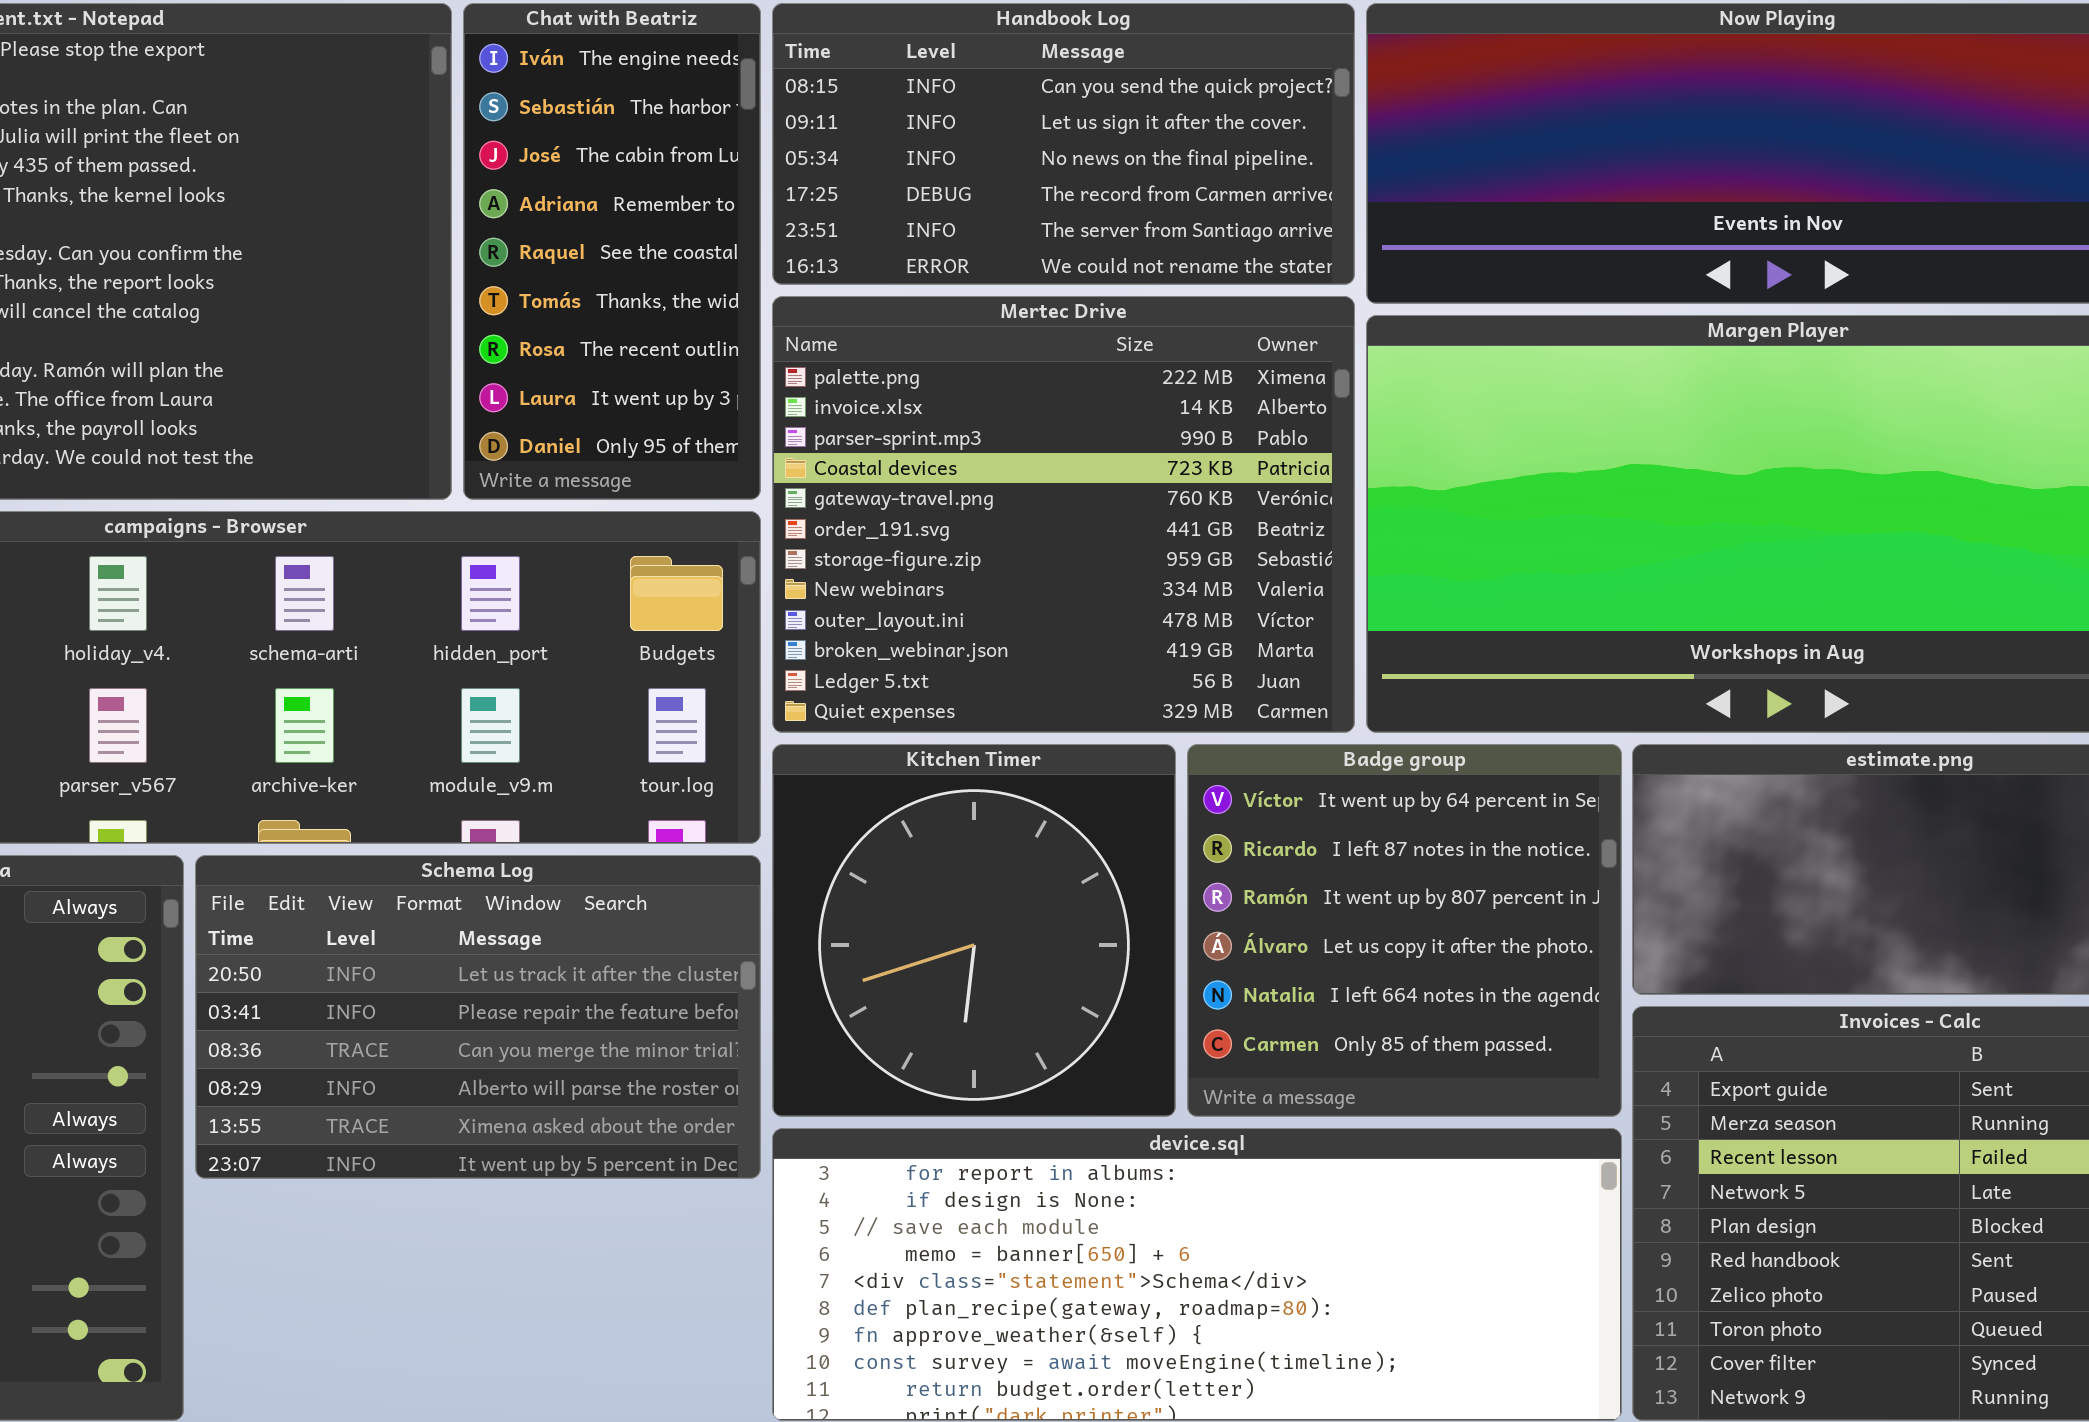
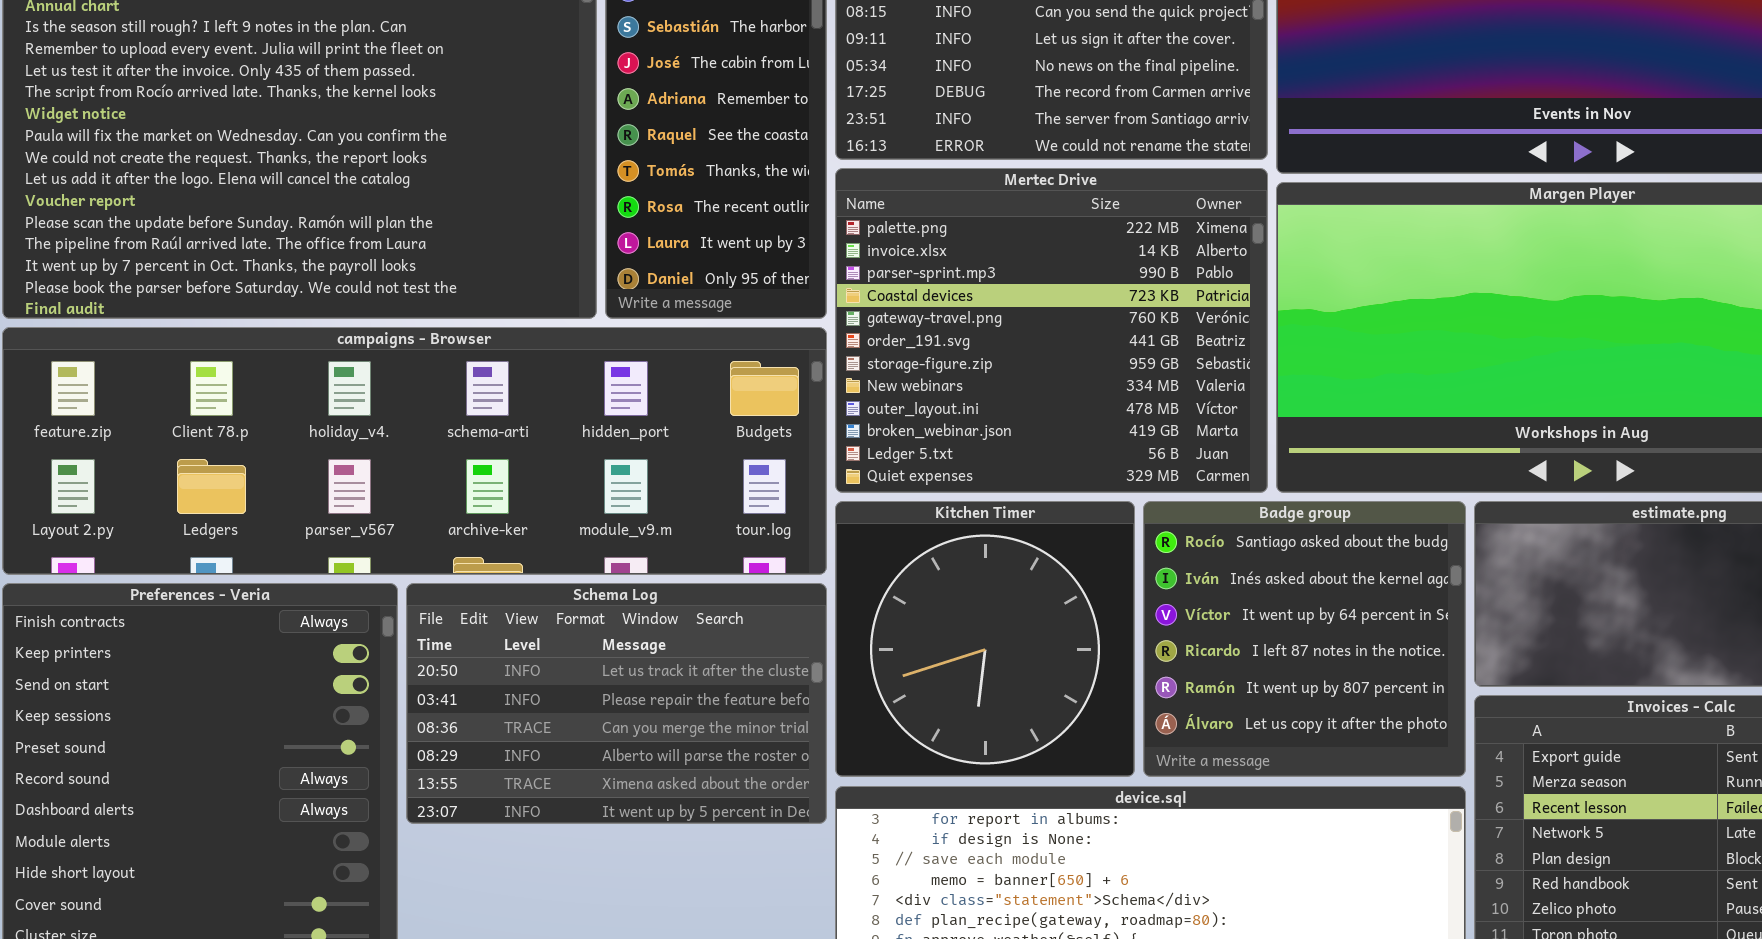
Badge group: [1187,744,1622,1117] -> [1143,501,1466,777], scrolled up 2 rows

